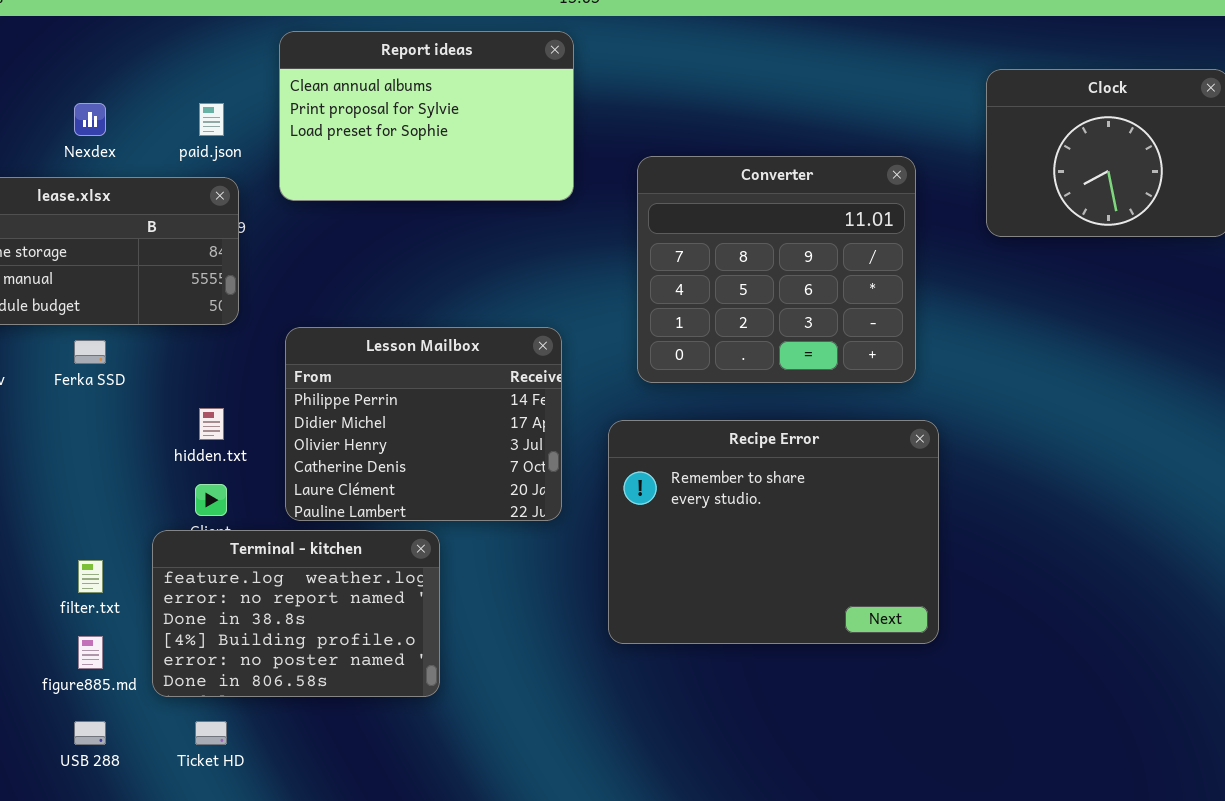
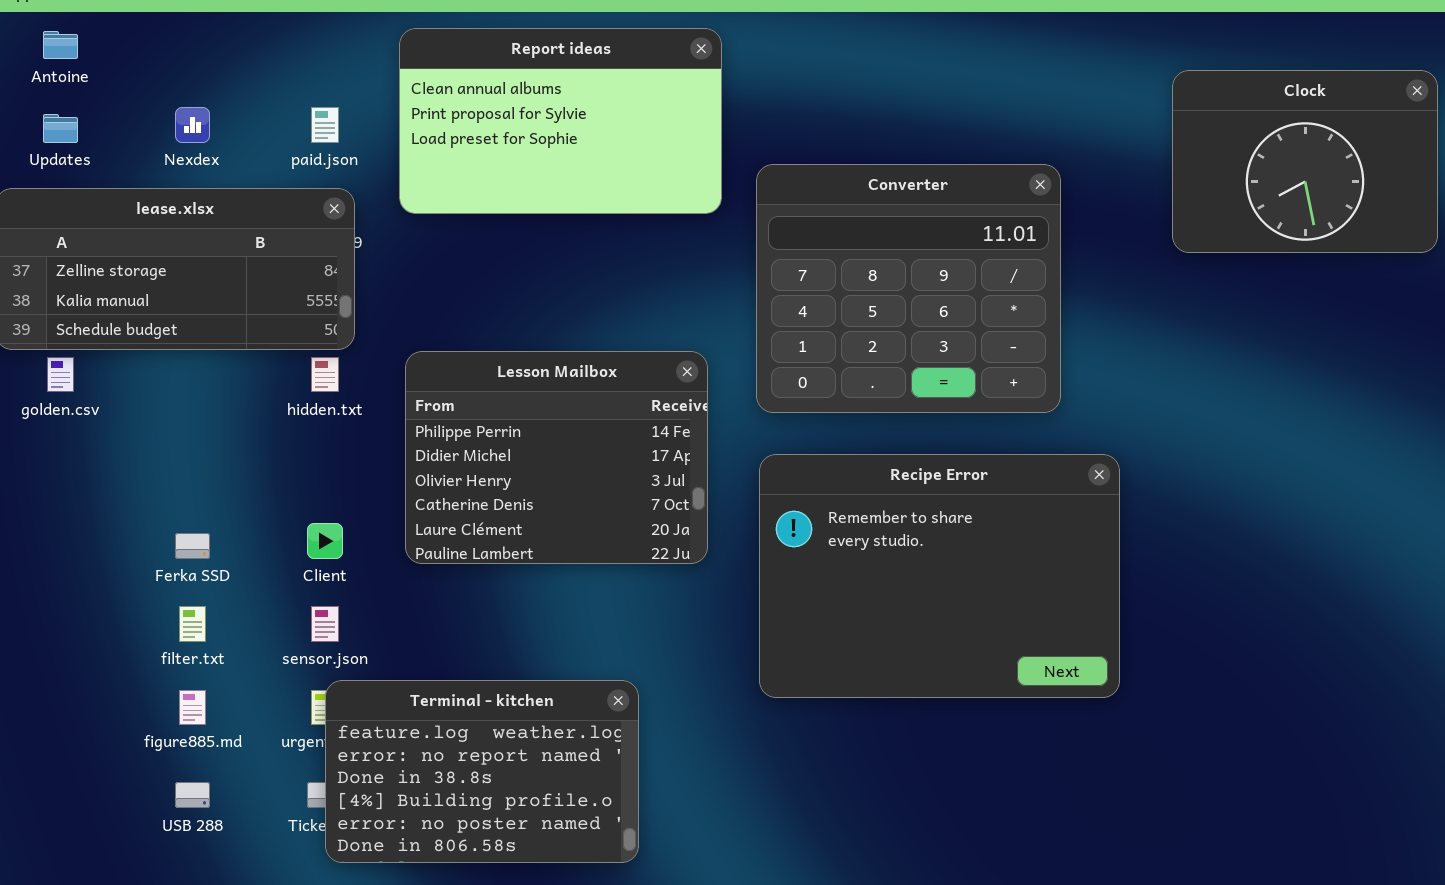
Converter: [637,156,916,383] -> [756,164,1061,413], moved
Ferka SSD: [74,340,106,364] -> [175,533,210,559], moved
hidden.txt: [199,408,224,440] -> [311,357,339,392], moved
Terminal - kitchen: [152,530,440,697] -> [325,680,639,863], moved

